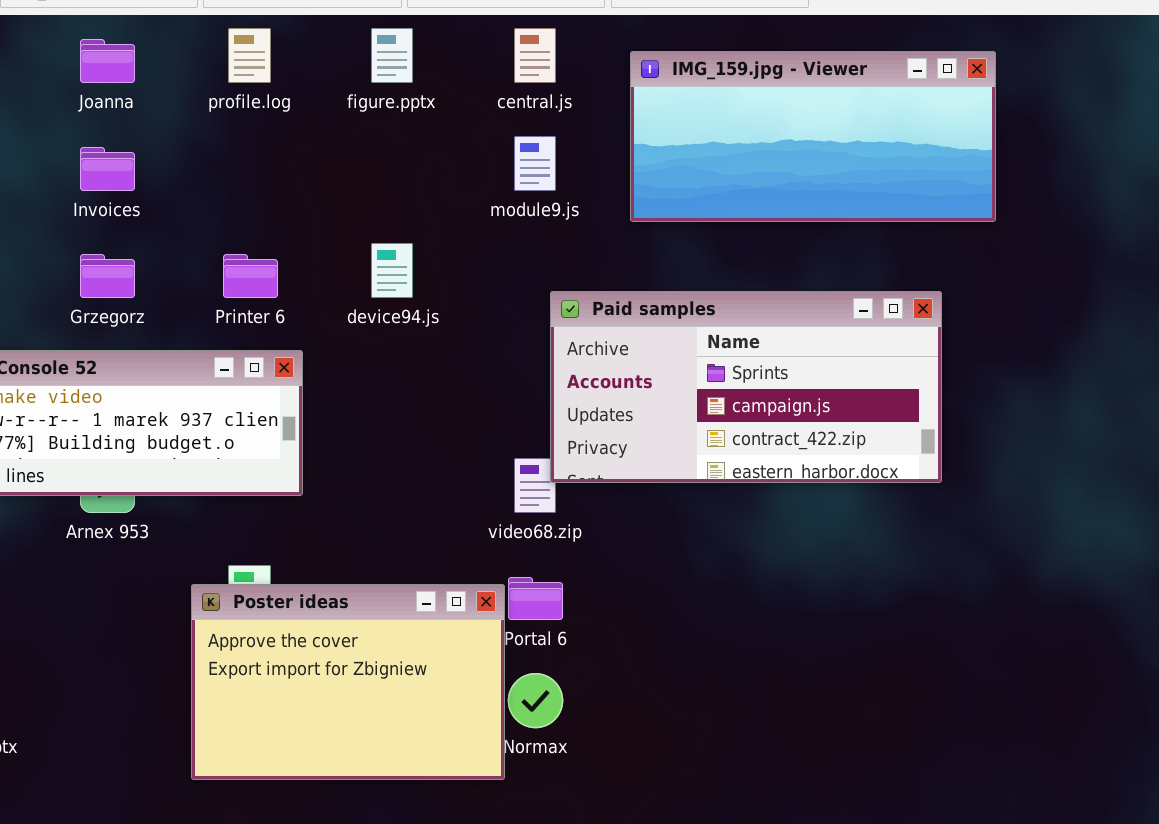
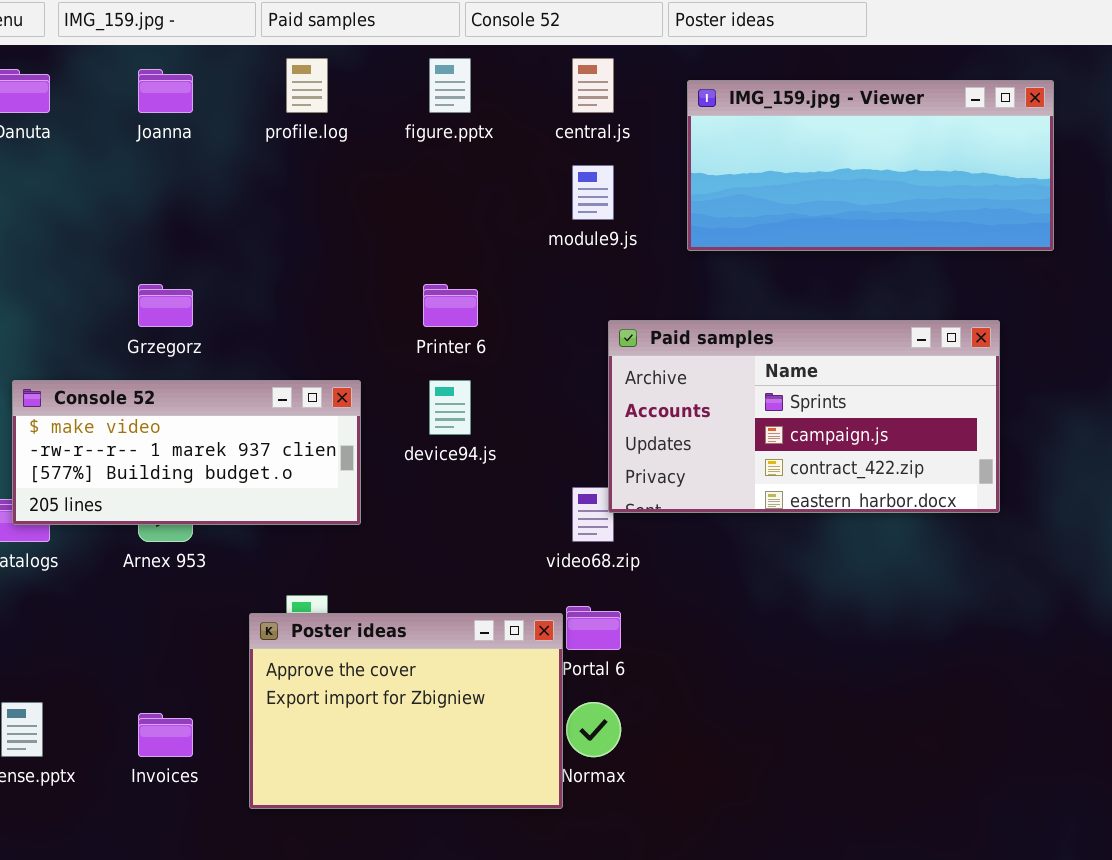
Invoices: [80,147,135,191] -> [138,713,193,757], moved
device94.js: [371,243,413,298] -> [429,380,471,435], moved
Printer 6: [223,254,278,298] -> [423,284,478,327], moved

